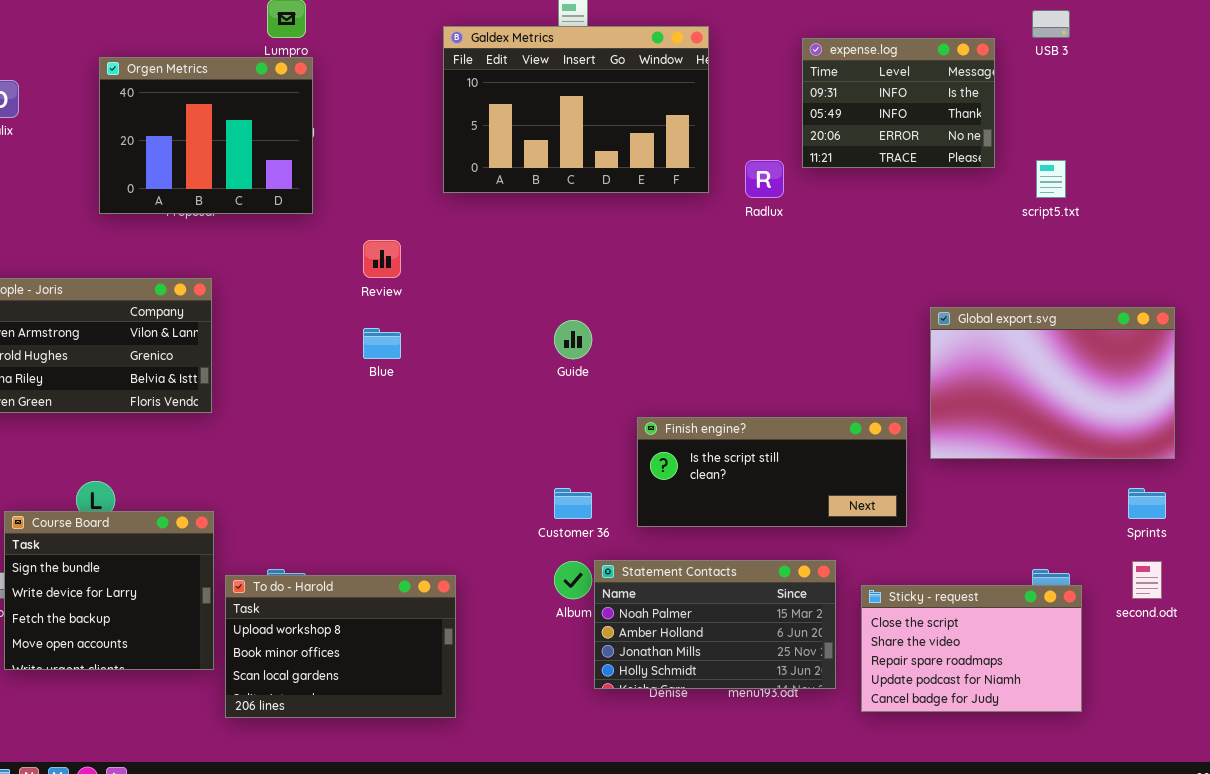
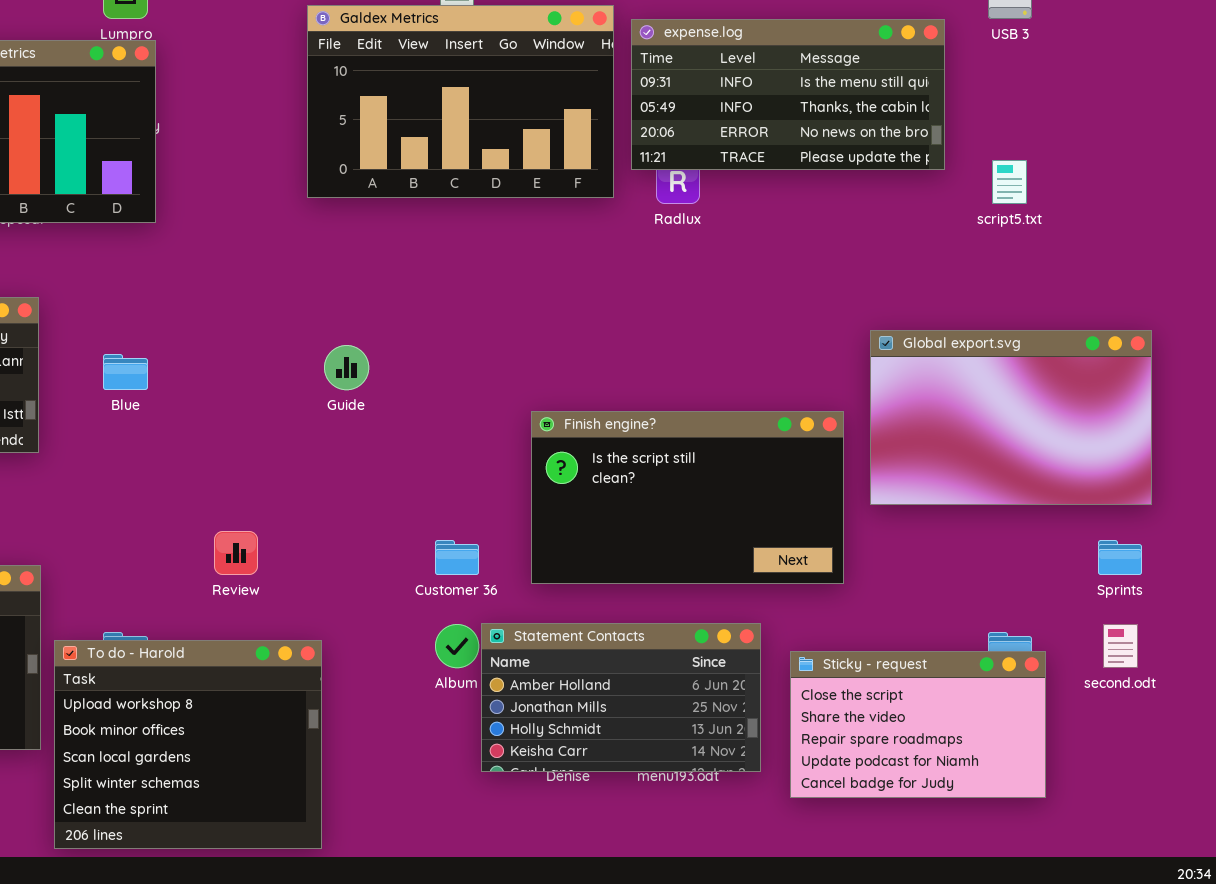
expense.log: [802,38,995,168] -> [631,19,945,170], resized
Review: [363,240,401,278] -> [214,531,258,575], moved
Guide: [554,320,592,359] -> [324,345,369,390], moved
Blue: [363,328,401,359] -> [103,354,148,390], moved
Finish engine?: [637,417,907,527] -> [531,411,844,584], resized
Statement Contacts: [594,560,836,689] -> [481,623,761,772], scrolled down 1 row
To do - Harold: [225,575,456,718] -> [54,640,322,849], resized

